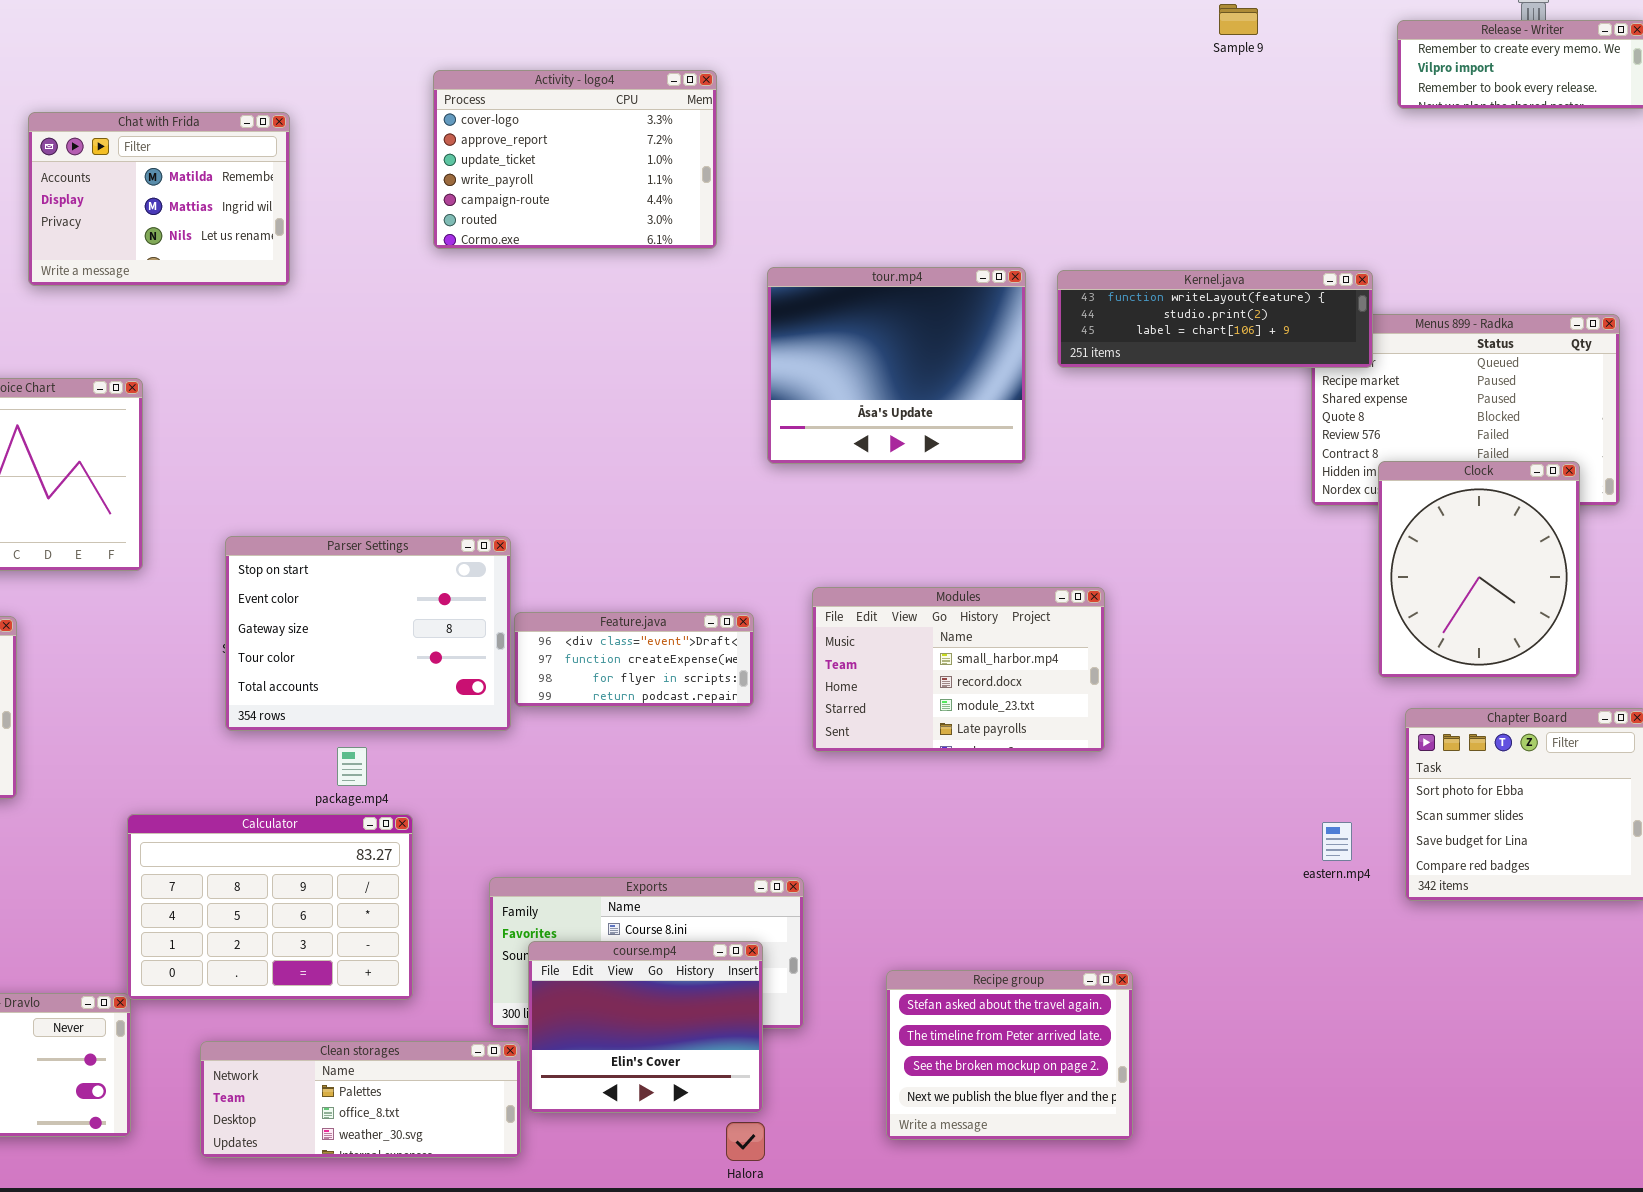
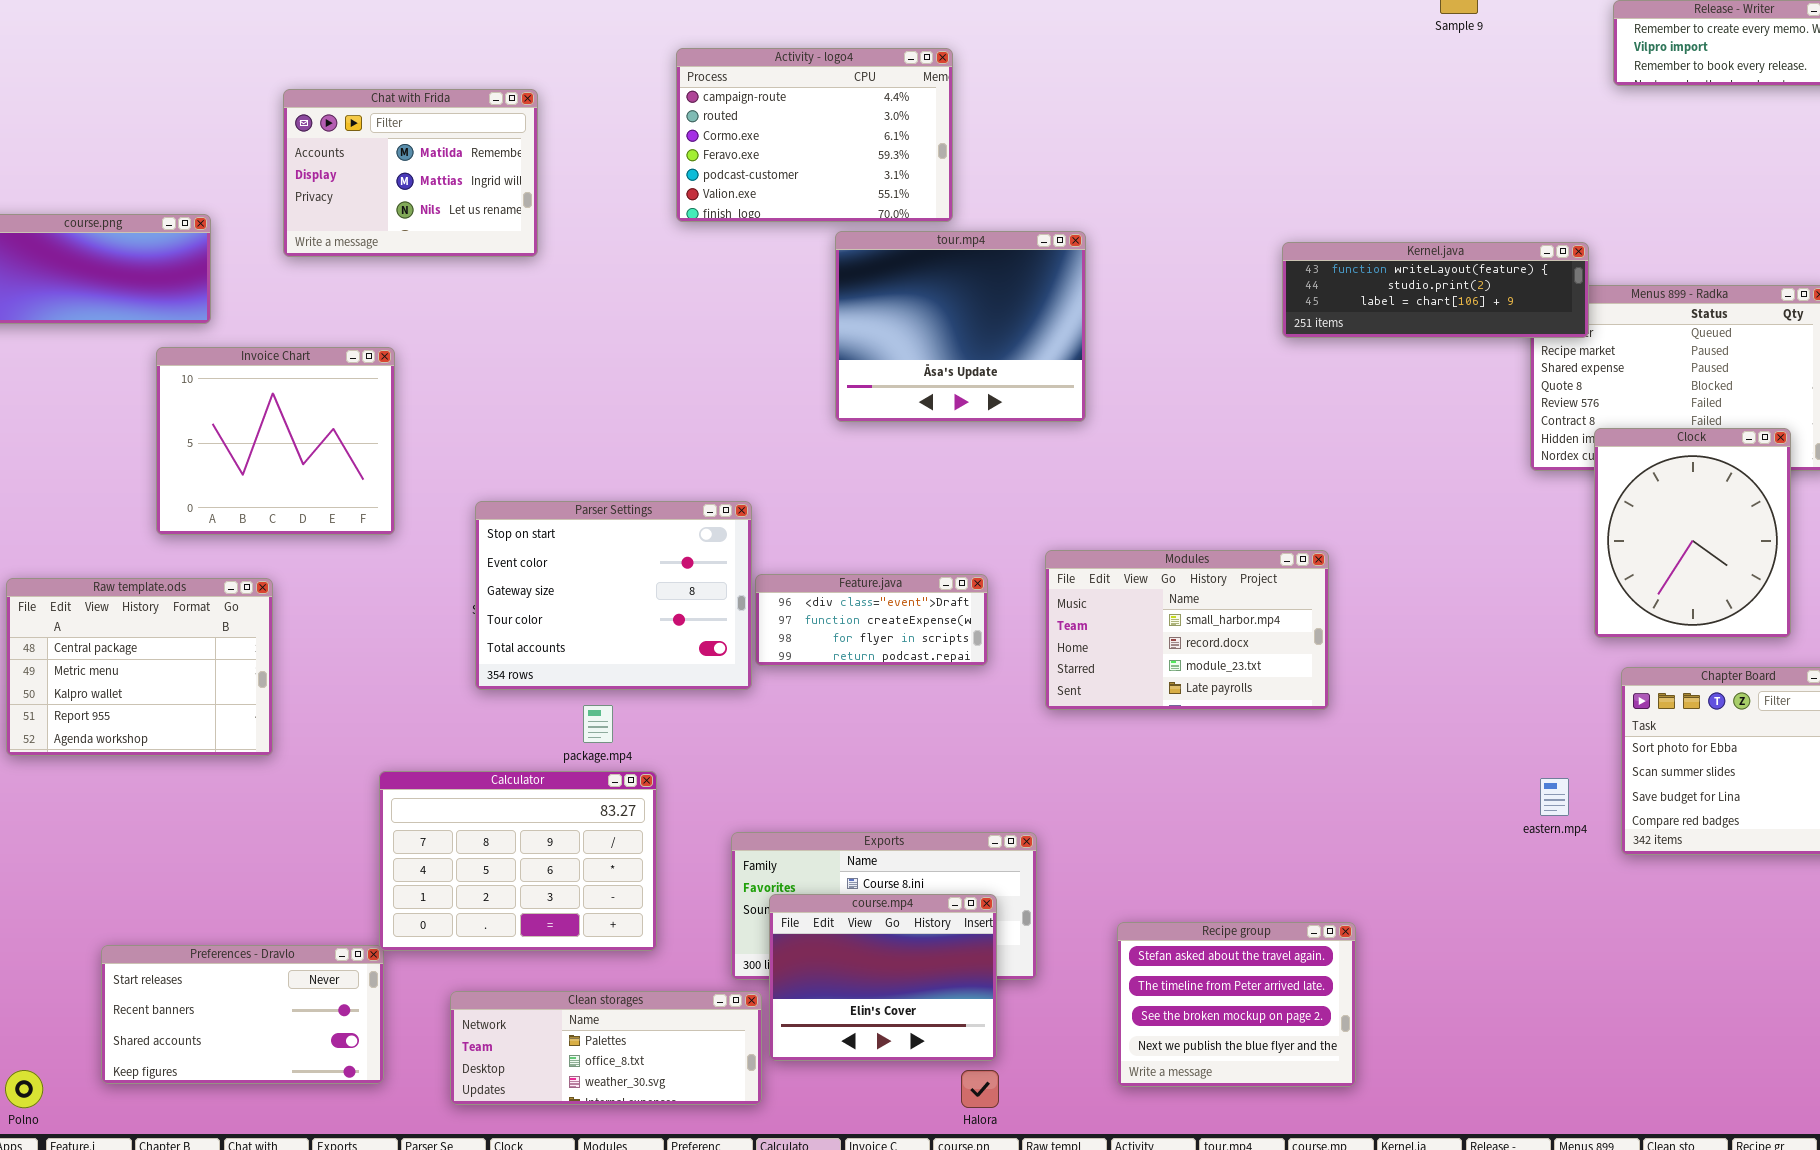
Activity - logo4: [433,70,717,249] -> [676,48,953,222], scrolled down 4 rows
tour.mp4: [767,267,1026,464] -> [835,231,1086,422], moved

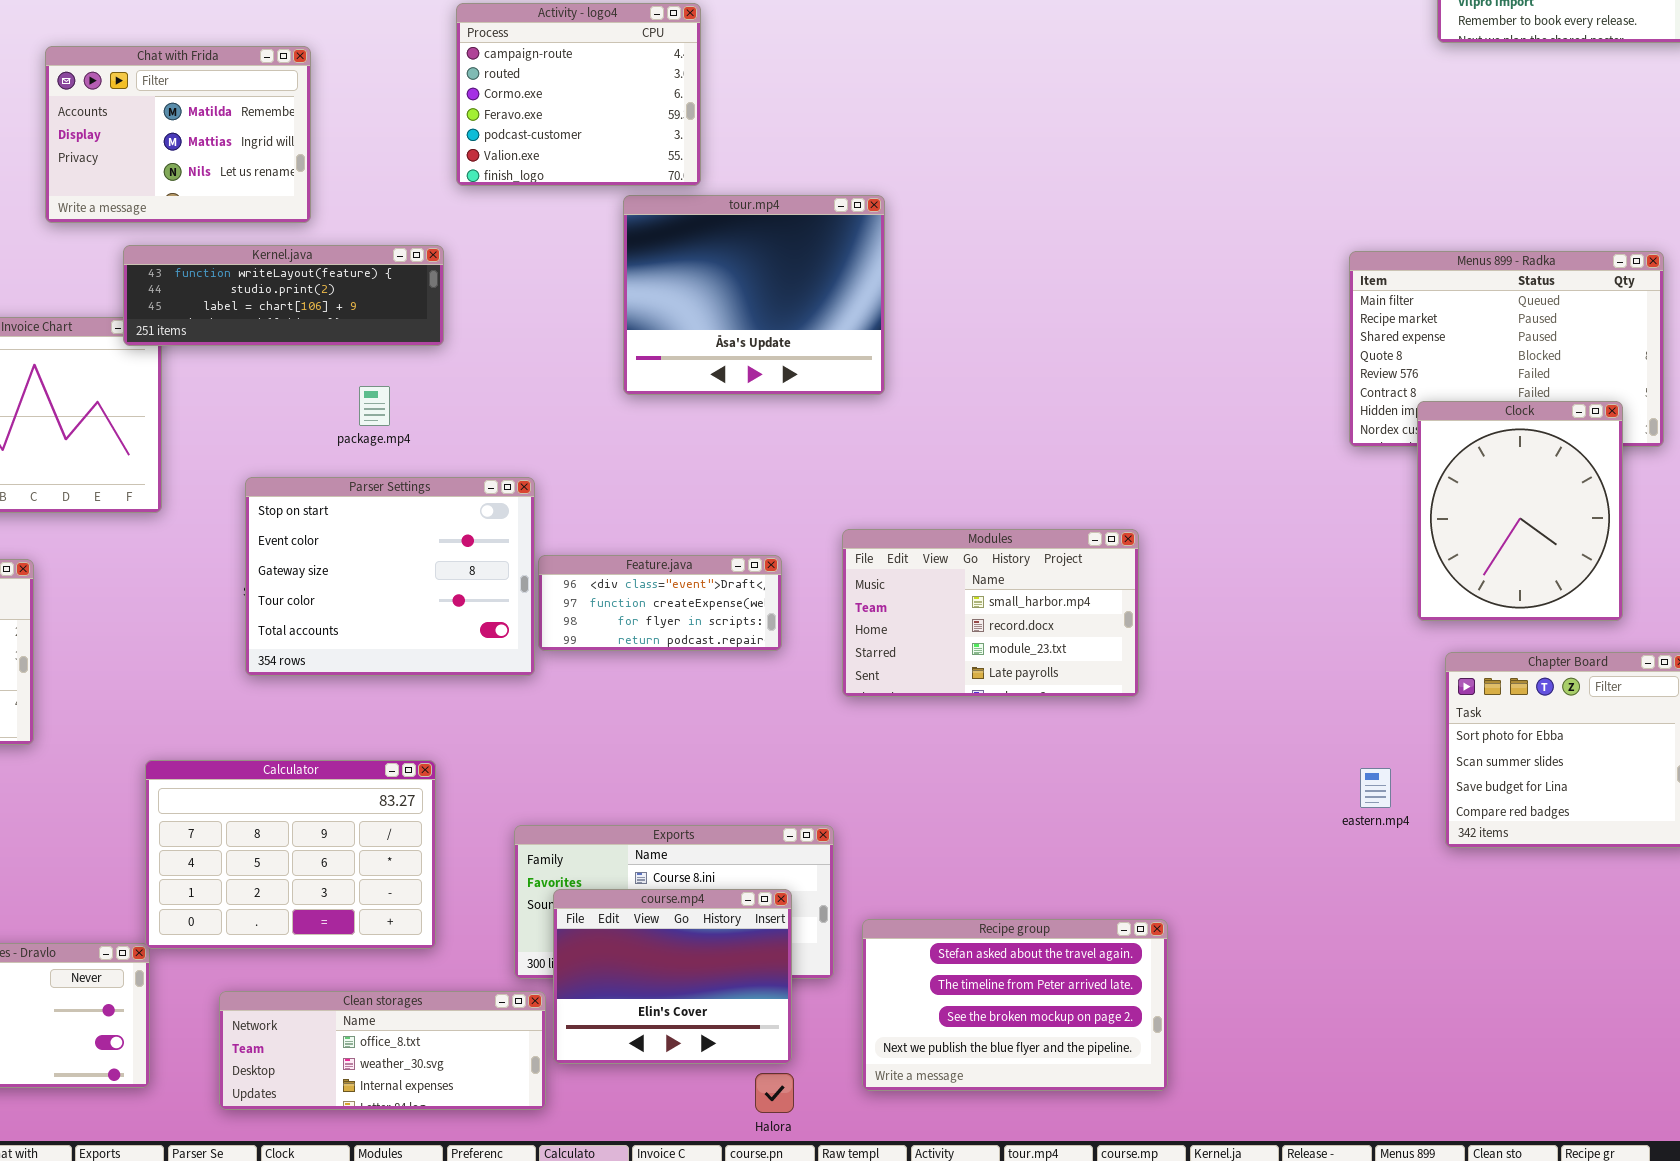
Activity - logo4: [676,48,953,222] -> [456,3,701,186], resized
Kernel.java: [1282,242,1589,338] -> [123,245,444,346], moved
package.mp4: [583,705,613,743] -> [359,386,390,426], moved
Recipe group: [1117,922,1356,1087] -> [862,919,1168,1091], resized
Clean storages: [450,991,762,1105] -> [219,991,546,1110], scrolled down 1 row

